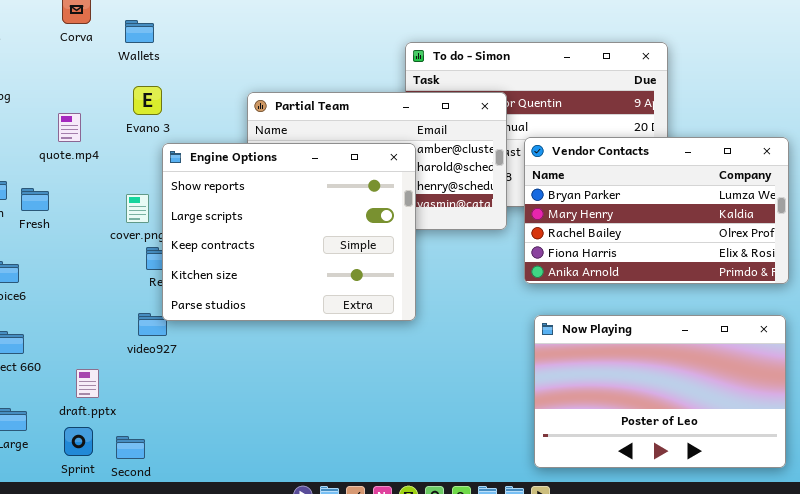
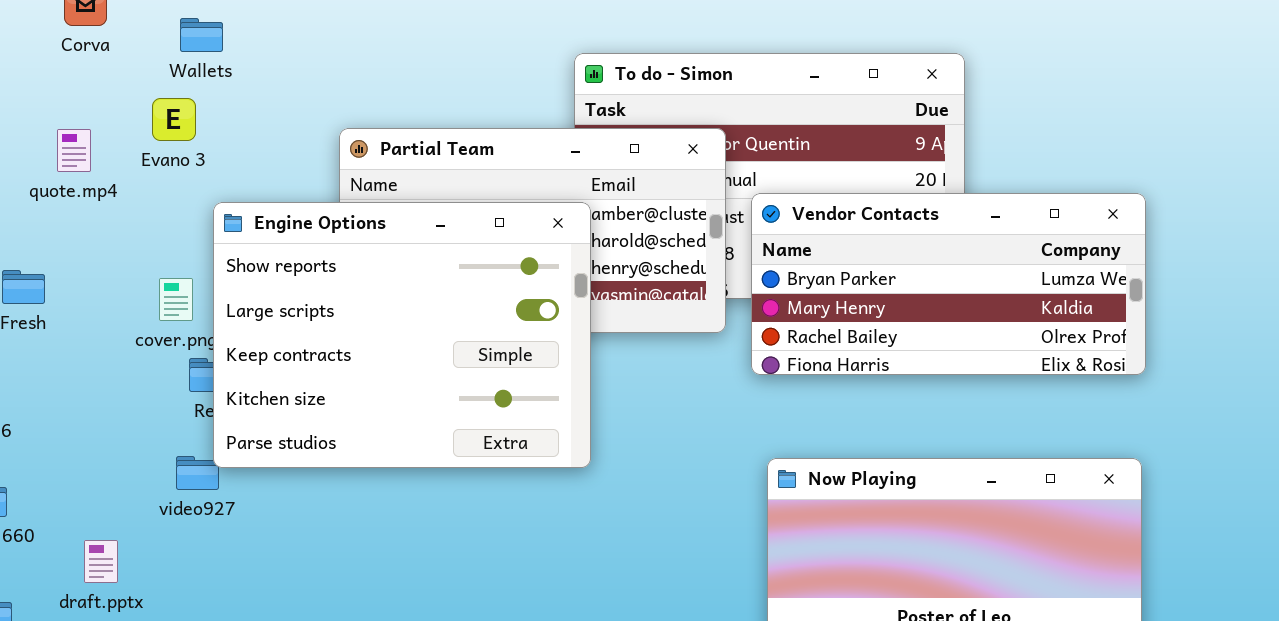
Wallets: [125,20,154,43] -> [180,18,223,52], moved
Evano 3: [133,86,162,115] -> [152,98,196,141], moved
quote.mp4: [58,113,81,142] -> [57,129,91,172], moved
Vendor Contacts: [524,137,789,284] -> [751,193,1146,375], resized

